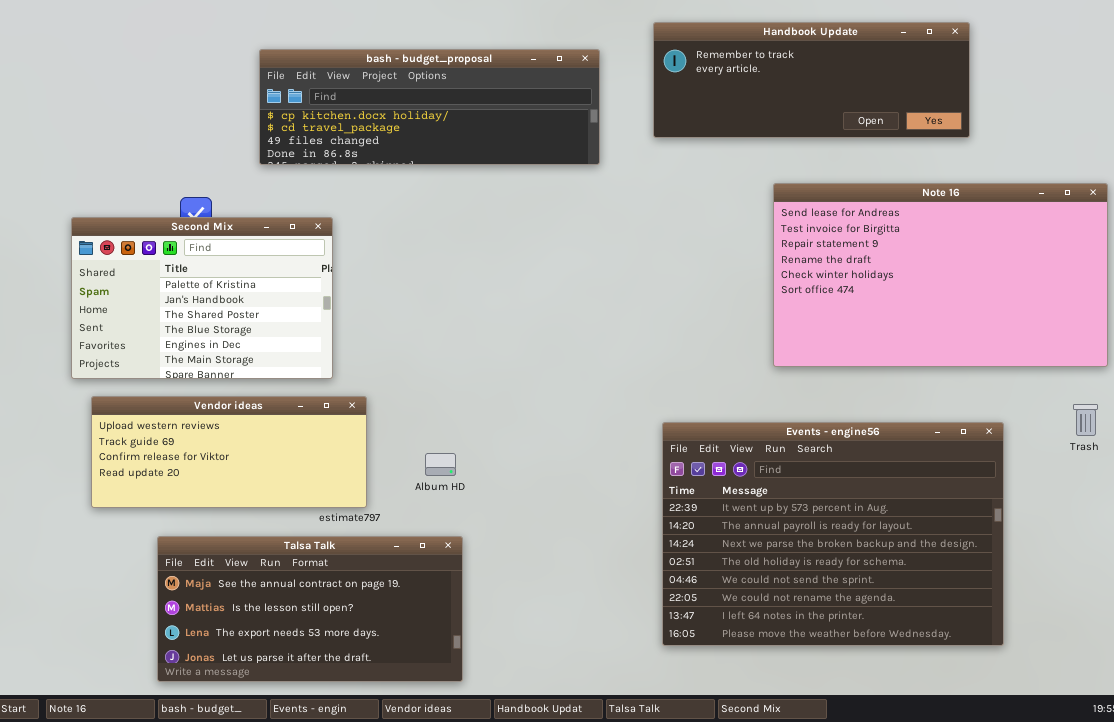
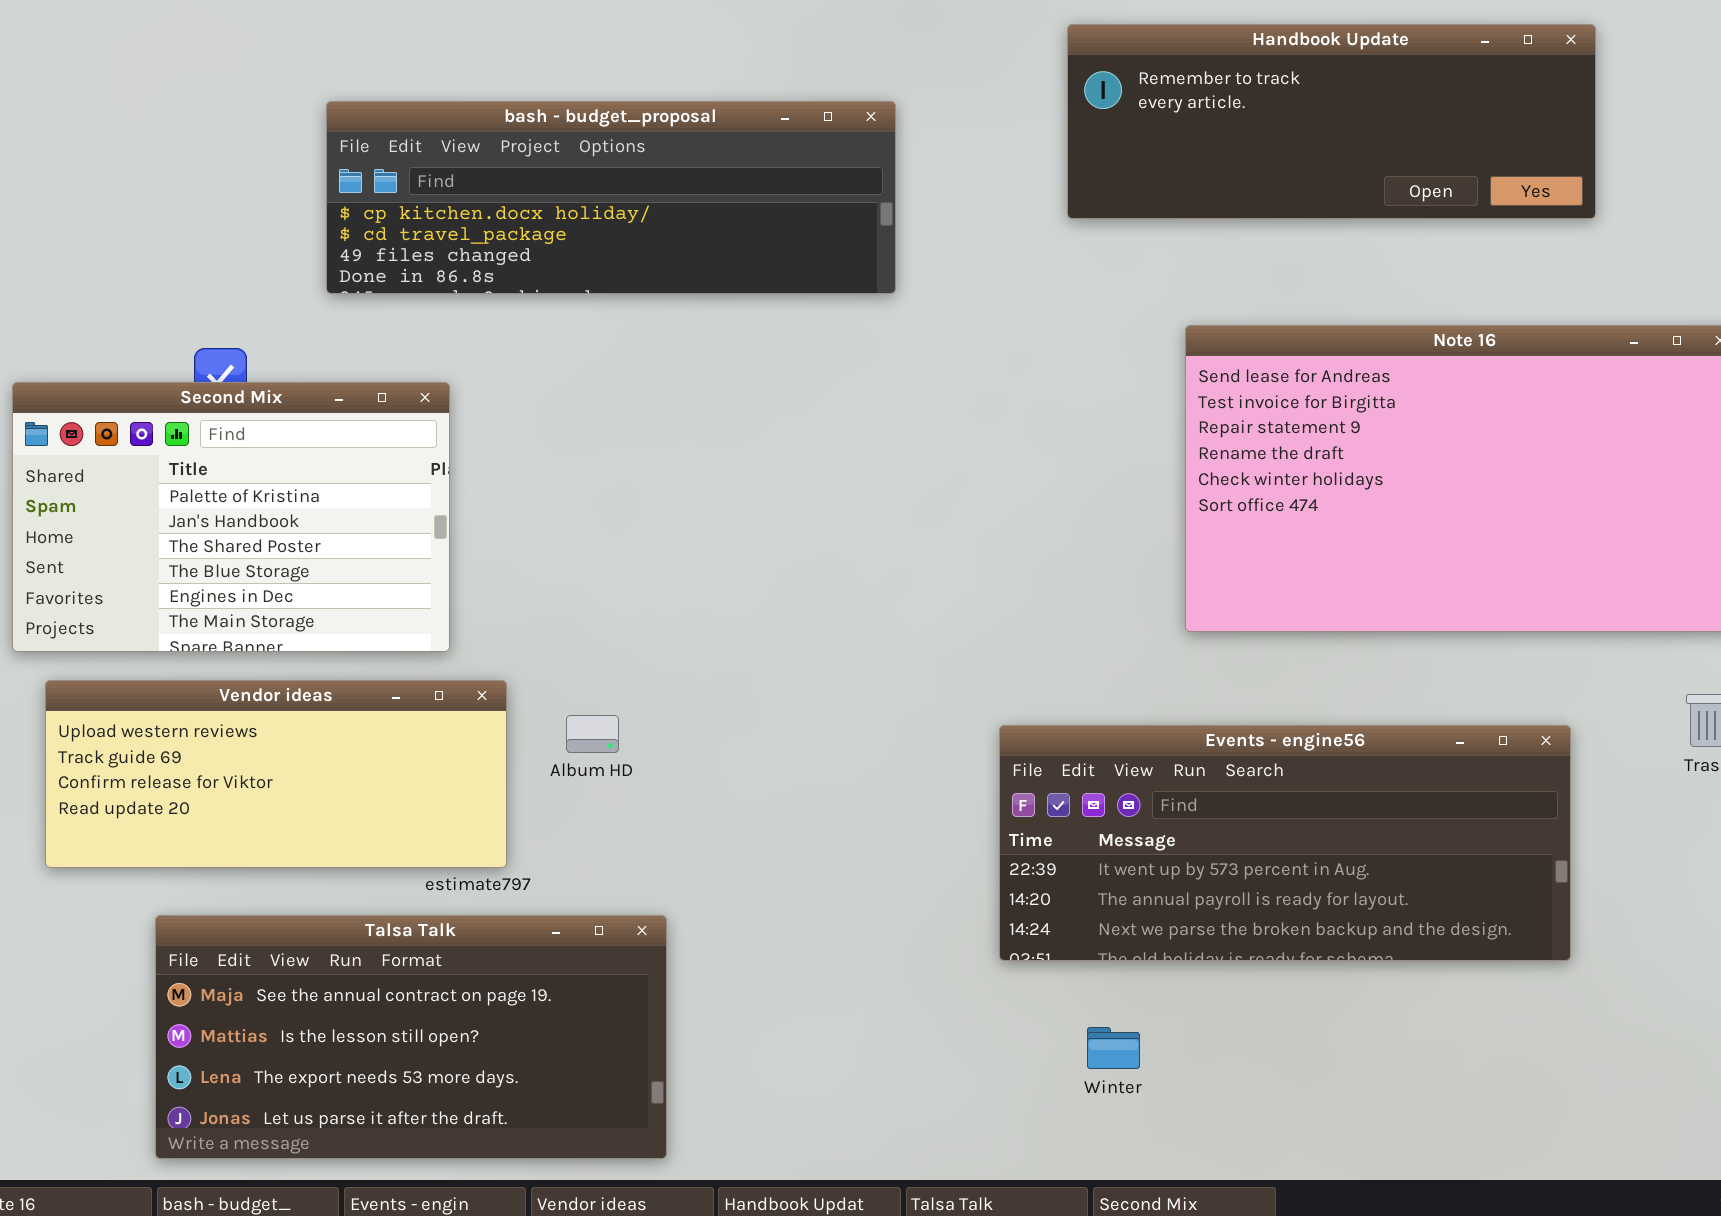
Handbook Update: [653,22,970,138] -> [1067,24,1596,219], moved
Events - engine56: [662,422,1004,646] -> [999,725,1571,961], resized
Album HD: [425,453,456,476] -> [566,715,619,753], moved

